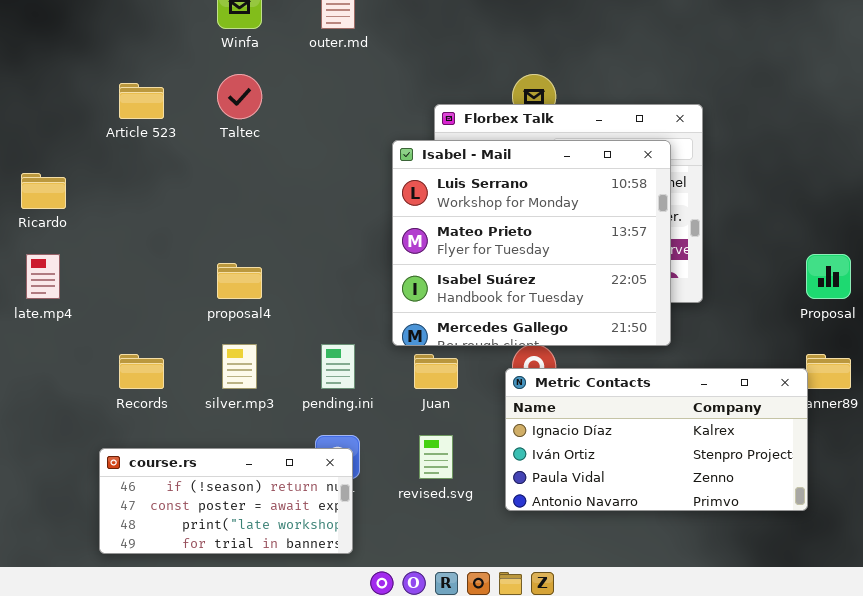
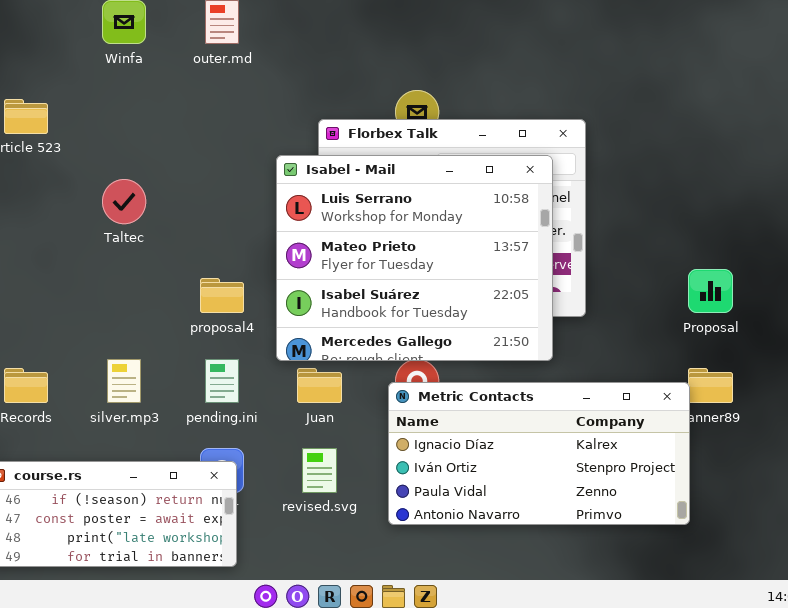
Taltec: [217,74,262,119] -> [102,179,146,224], moved
proposal4: [217,263,262,299] -> [200,278,244,313], moved

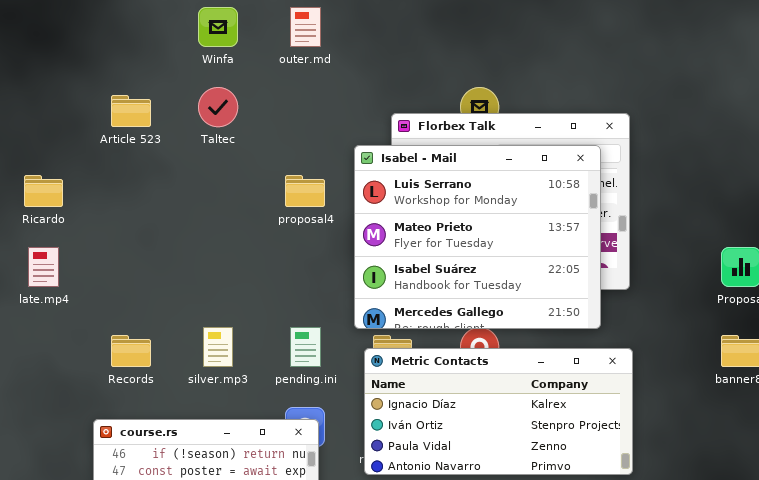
Taltec: [102,179,146,224] -> [198,87,238,127], moved
proposal4: [200,278,244,313] -> [285,175,325,207], moved
Metric Contacts: [388,382,690,525] -> [364,348,633,475], moved

